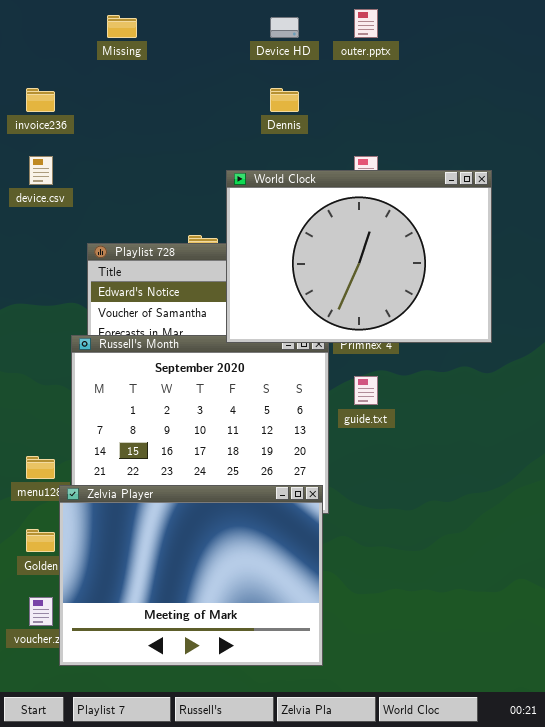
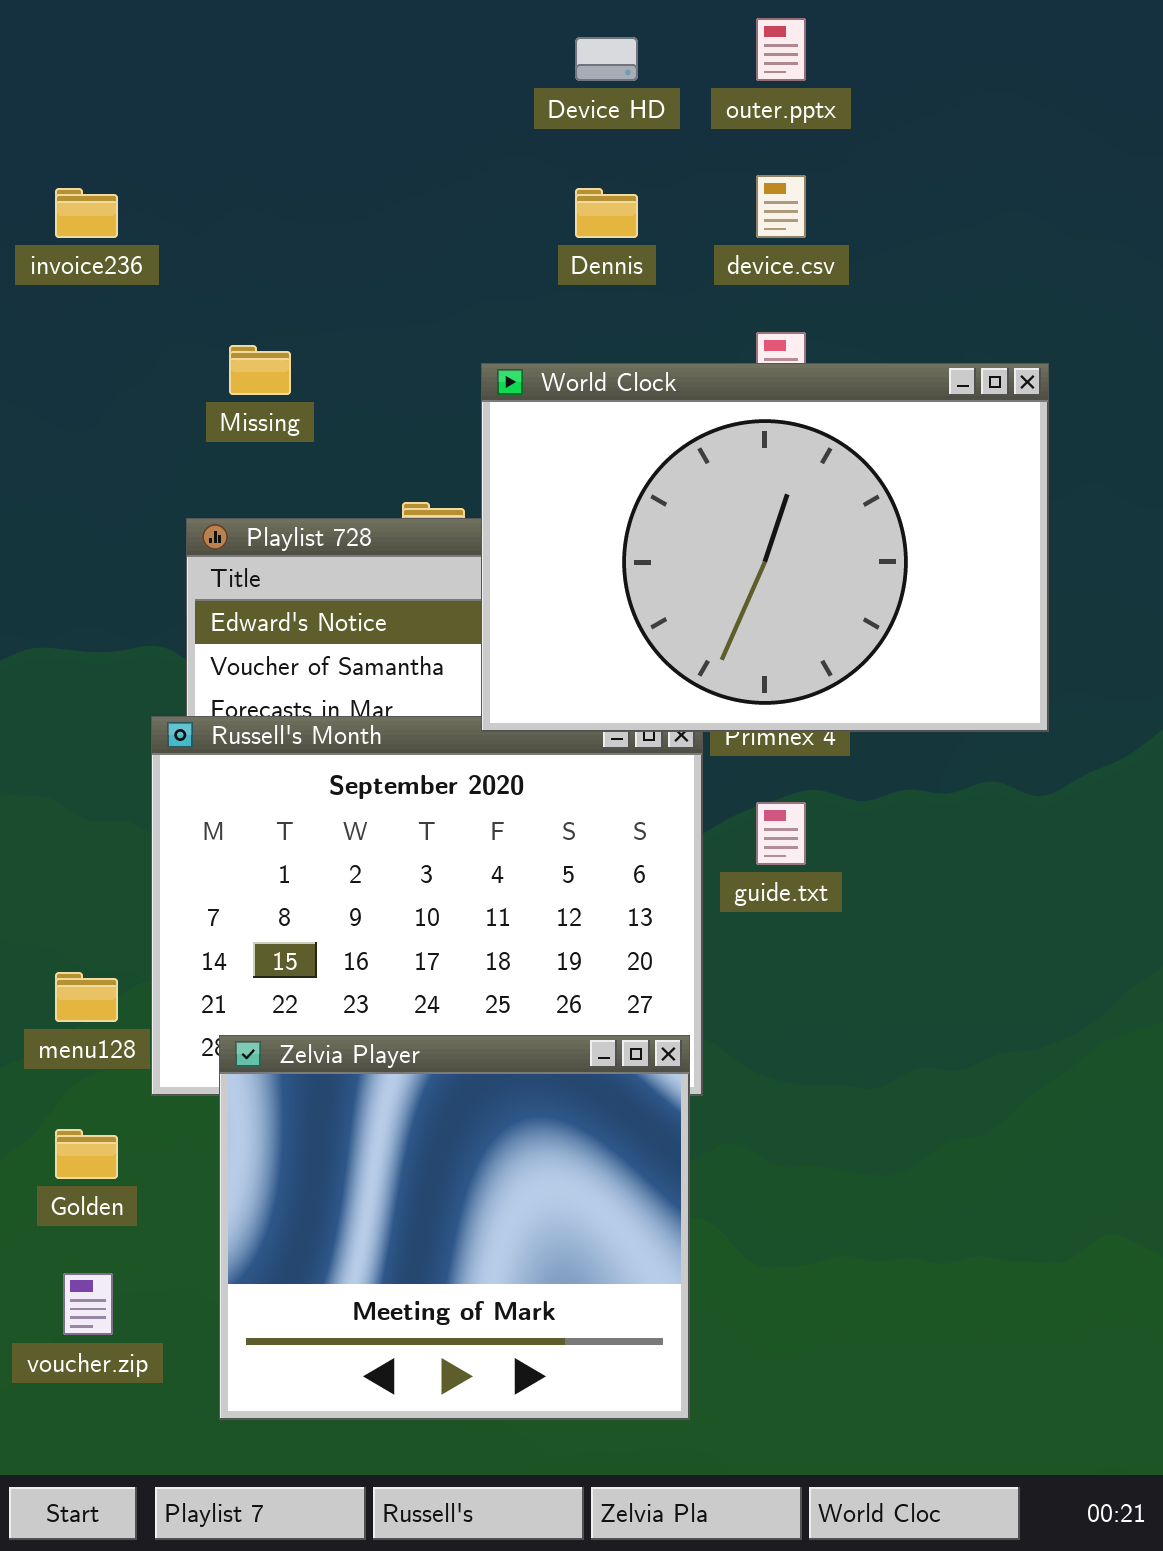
Missing: [107,15,137,38] -> [229,345,291,395], moved
device.csv: [29,156,53,185] -> [756,175,806,238], moved
Zelvia Player: [59,485,323,666] -> [219,1035,690,1420], resized

